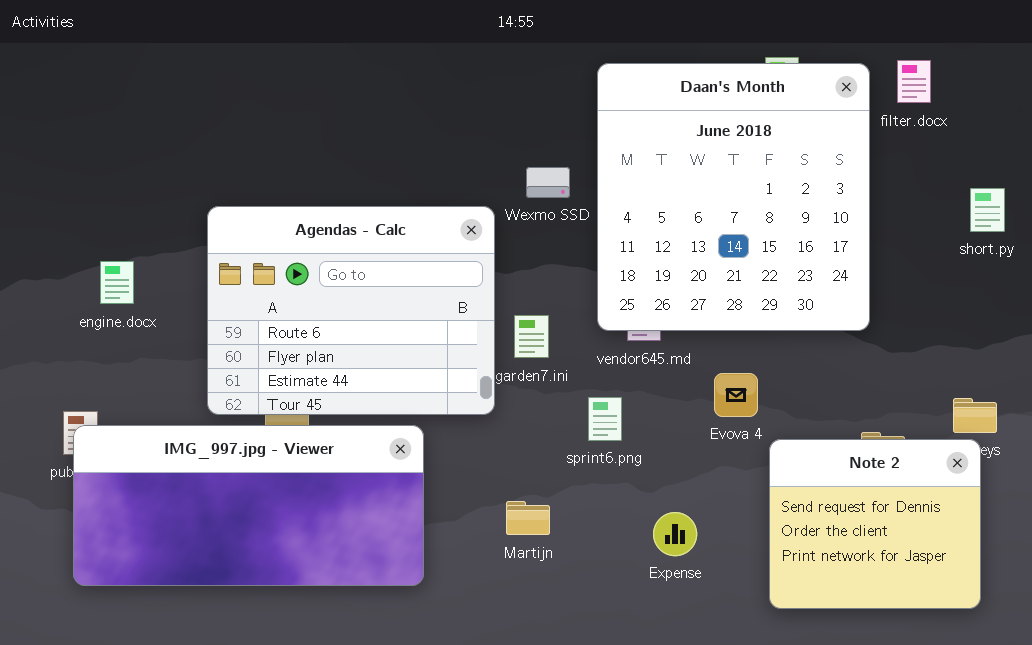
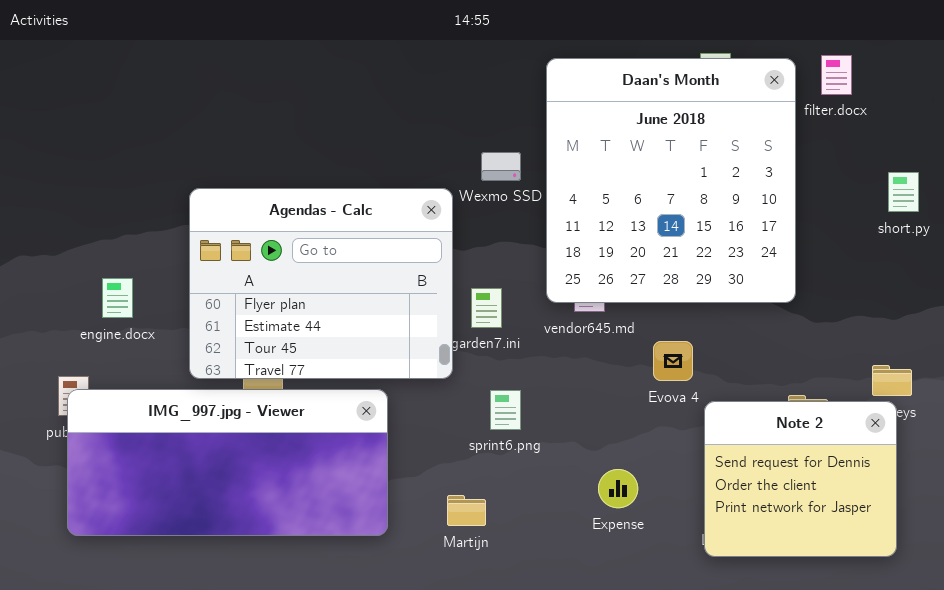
Agendas - Calc: [207,206,495,415] -> [189,188,453,379], scrolled down 1 row
engine.docx: [100,261,134,304] -> [102,278,133,318], moved
sprint6.png: [588,397,622,441] -> [490,390,521,430], moved
Martijn: [506,501,550,535] -> [447,495,486,526], moved

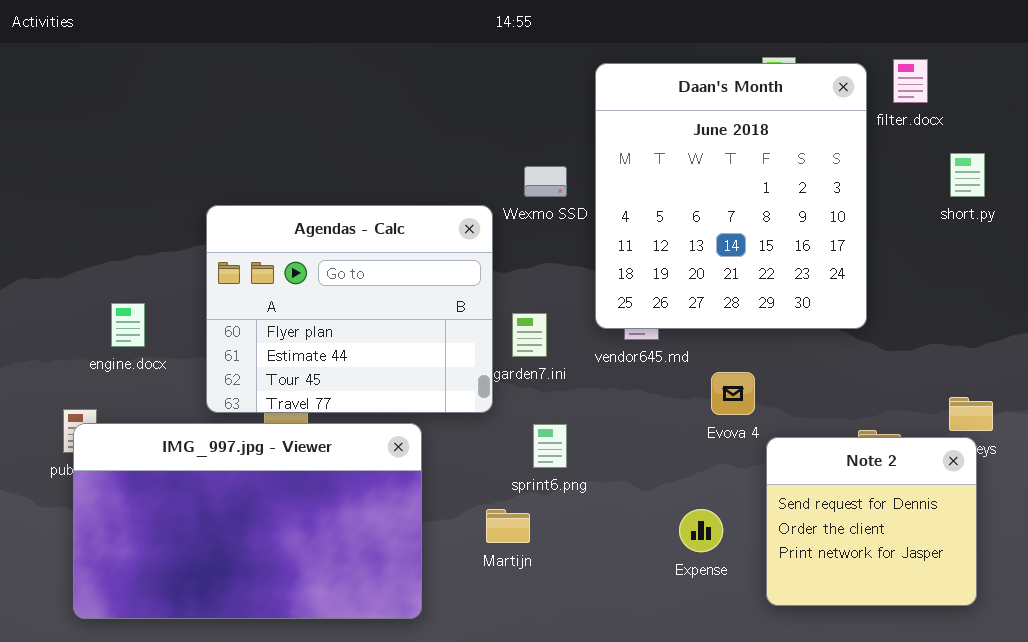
short.py: [888,172,919,212] -> [950,153,985,197], moved
IMG_997.jpg - Viewer: [67,389,388,536] -> [73,423,422,619], resized
Expense: [598,469,638,508] -> [679,509,723,552], moved
Martijn: [447,495,486,526] -> [486,509,530,543], moved

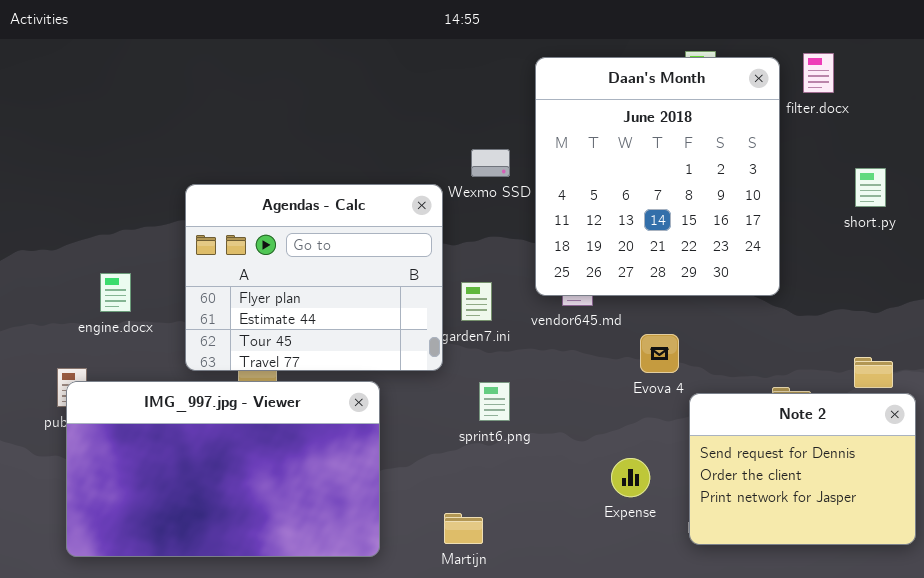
short.py: [950,153,985,197] -> [855,168,886,207], moved
Note 2: [766,437,977,606] -> [689,393,916,545], resized
Martijn: [486,509,530,543] -> [444,513,483,544], moved

